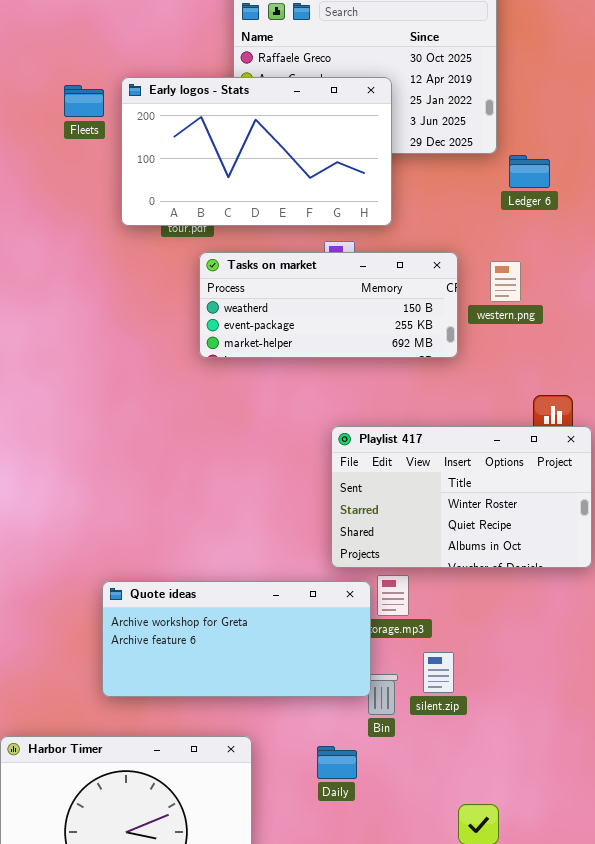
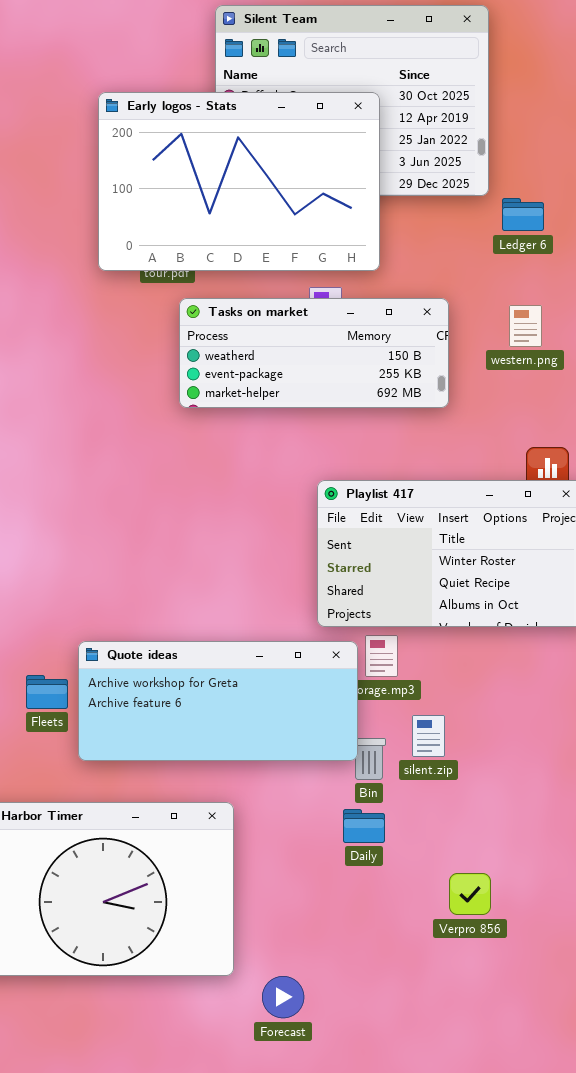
Early logos - Stats: [121,77,392,226] -> [98,92,380,271], resized
Fleets: [64,85,104,117] -> [26,675,68,709], moved
western.png: [490,261,521,302] -> [509,305,542,347], moved
Daily: [317,746,357,779] -> [343,809,385,843], moved

